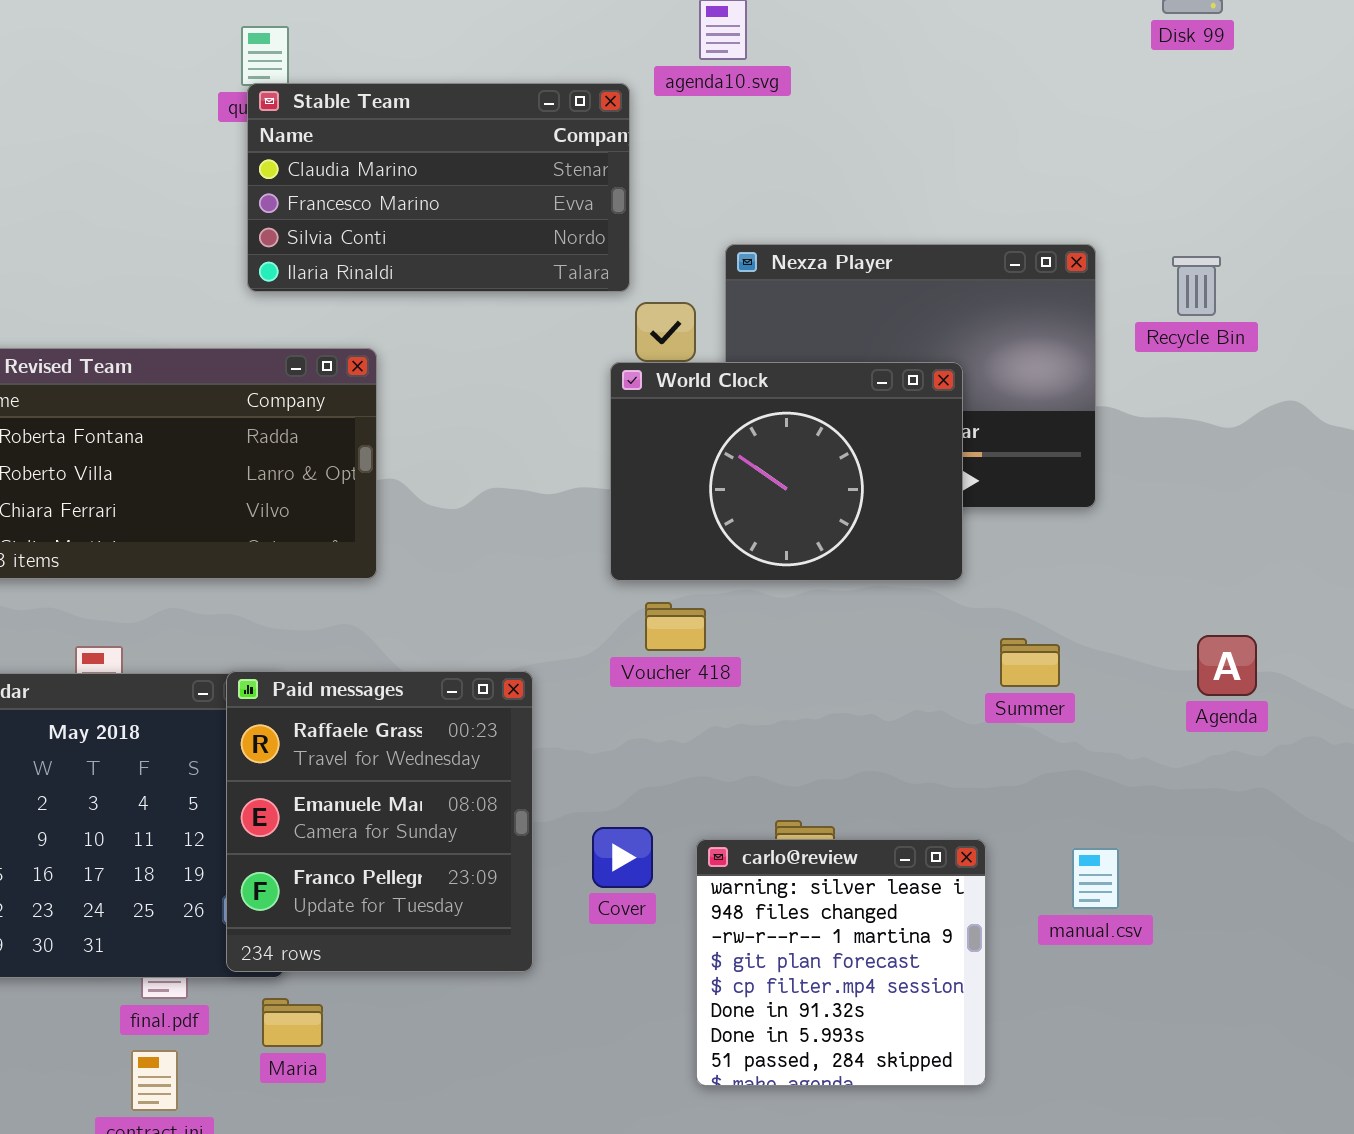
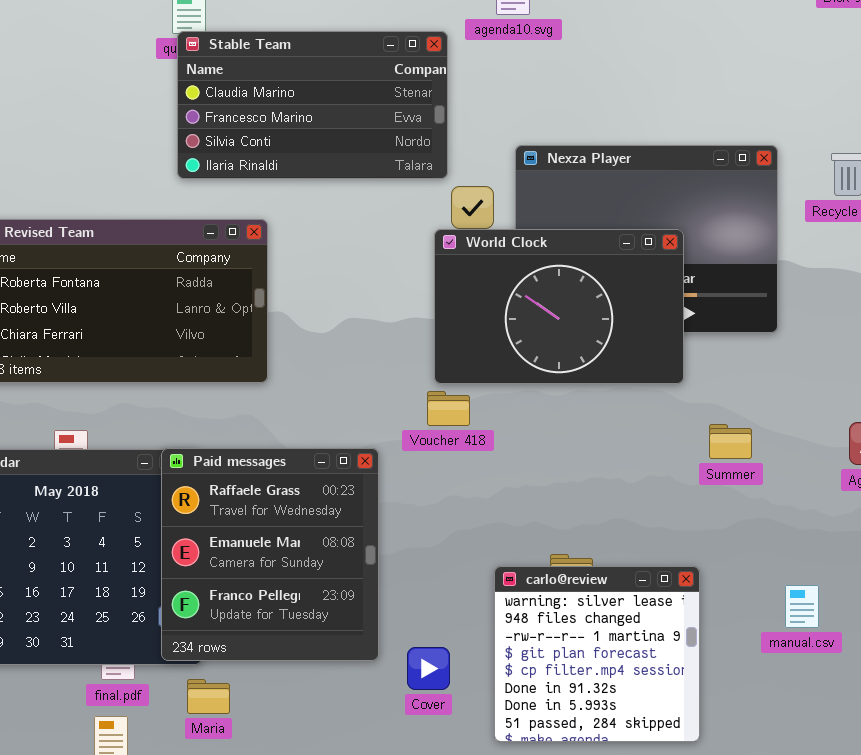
Voucher 418: [645,602,706,651] -> [427,391,470,426], moved
Cover: [592,827,653,888] -> [407,647,450,690], moved
manual.csv: [1072,848,1119,909] -> [785,585,819,628], moved

